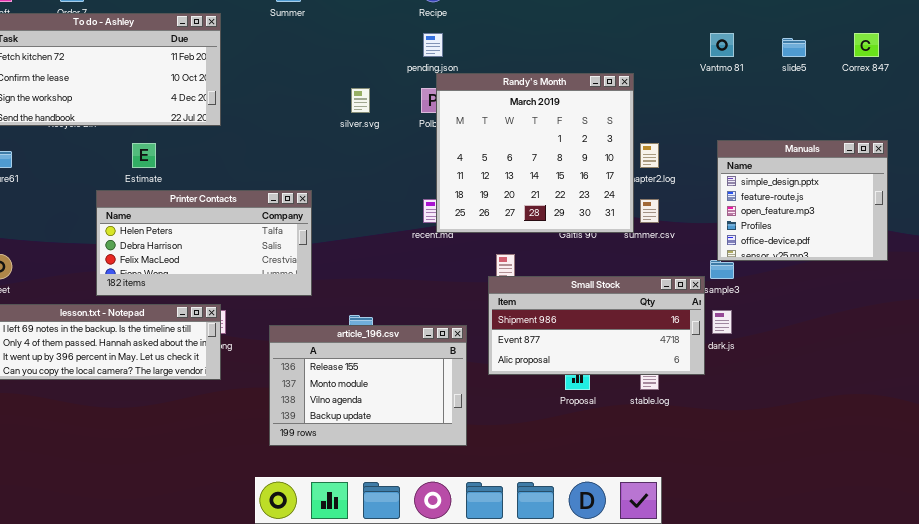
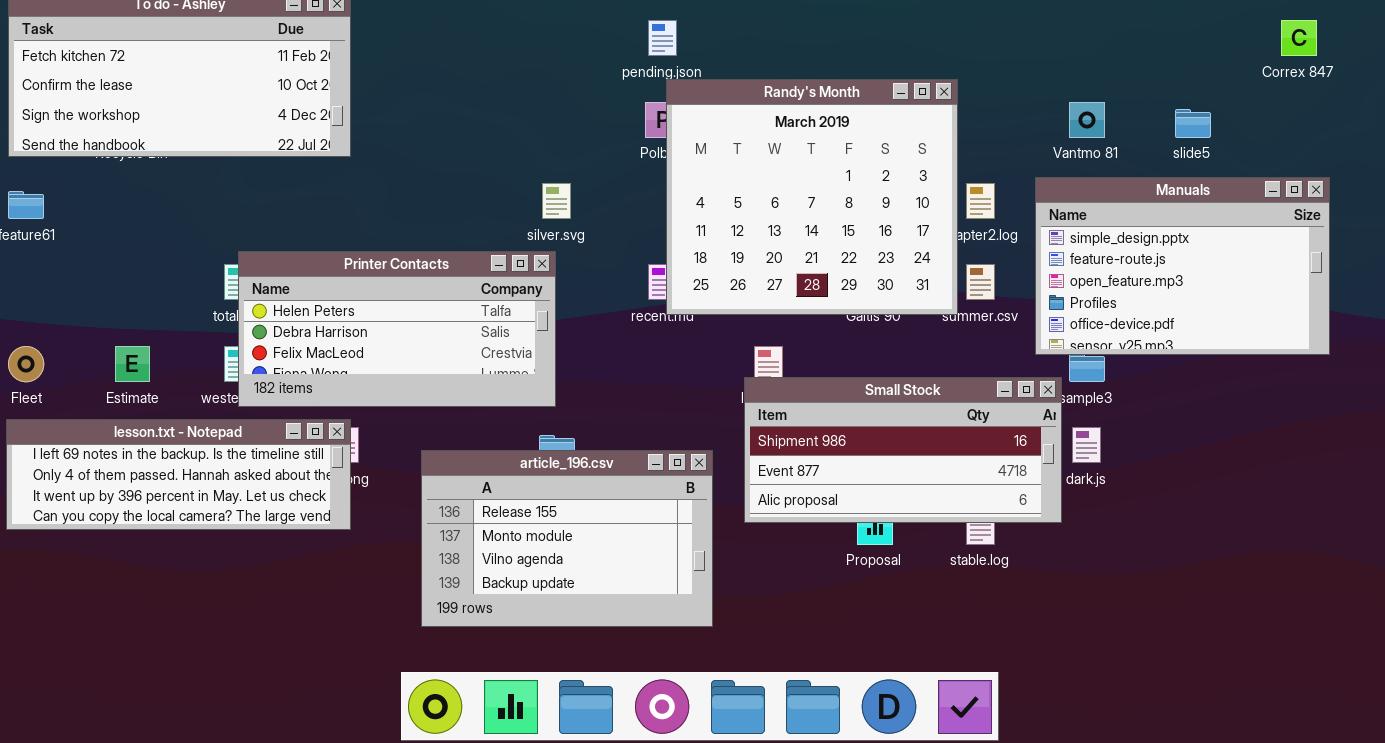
Vantmo 81: [710,33,734,57] -> [1069,102,1105,138], moved
slide5: [782,38,806,57] -> [1175,109,1211,138], moved
silver.svg: [351,88,370,113] -> [542,183,571,219], moved
Manuals: [717,140,888,261] -> [1035,177,1330,355], resized
Estimate: [132,143,156,168] -> [115,346,150,382], moved
Printer Contacts: [96,190,312,296] -> [238,251,556,407], moved

